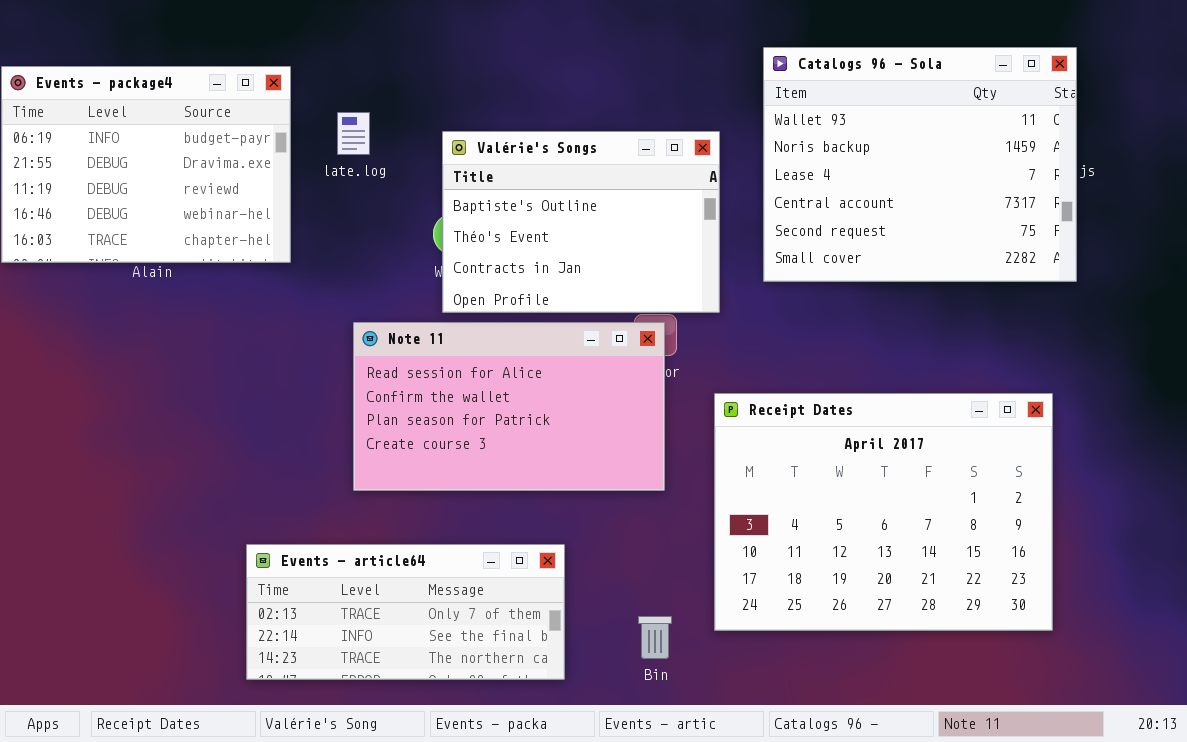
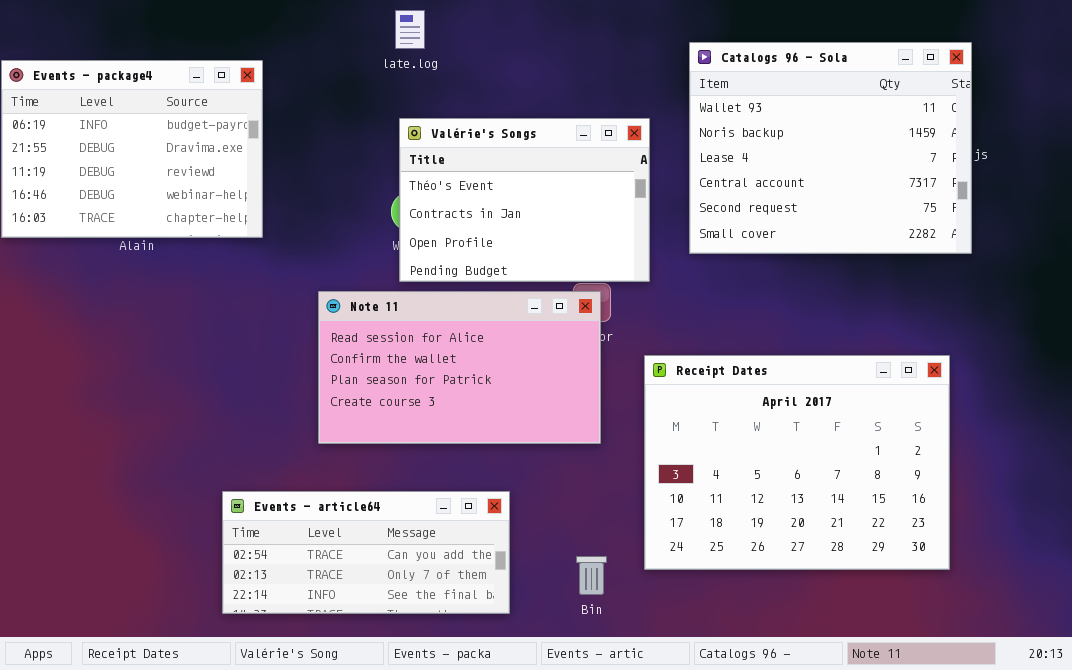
late.log: [337,112,370,155] -> [395,10,425,49], moved
Valérie's Songs: [442,131,720,313] -> [399,118,650,282], scrolled down 1 row
Events - article64: [246,544,565,680] -> [222,491,510,614], scrolled up 1 row

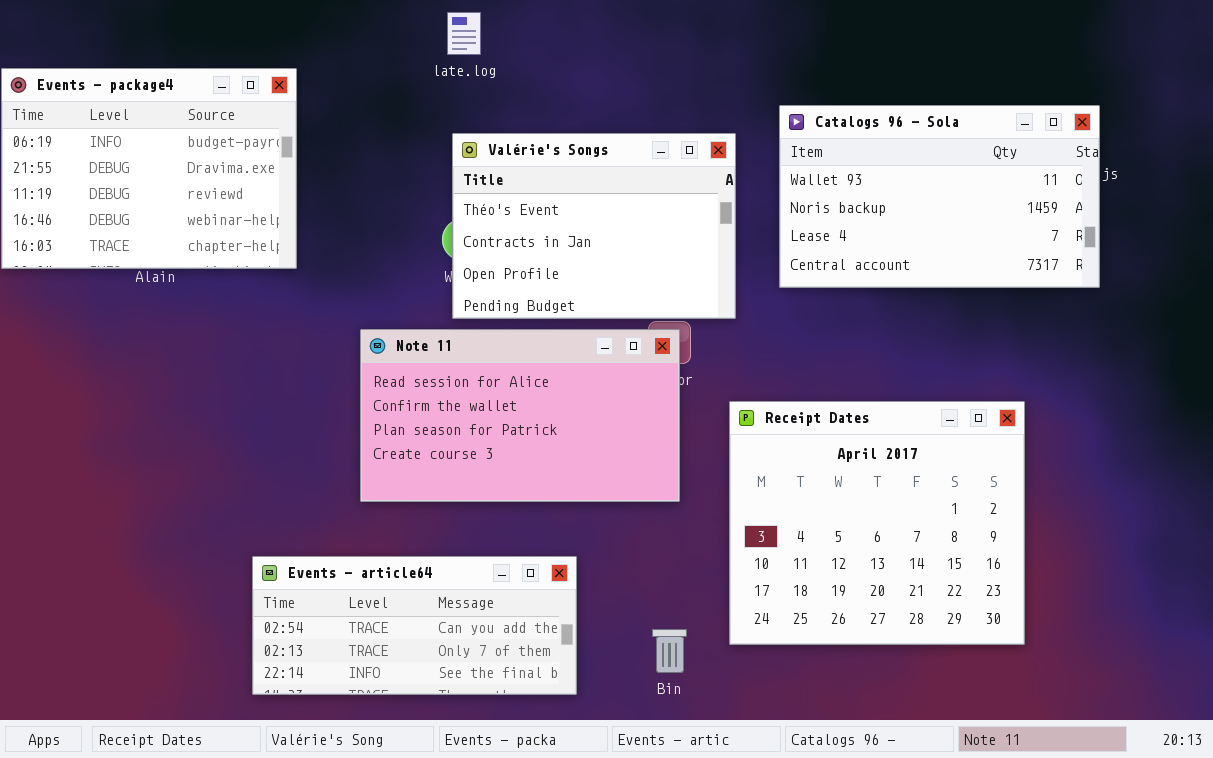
Catalogs 96 - Sola: [689,42,972,254] -> [779,105,1100,288], resized
Receipt Dates: [644,355,950,570] -> [729,401,1025,645], resized

